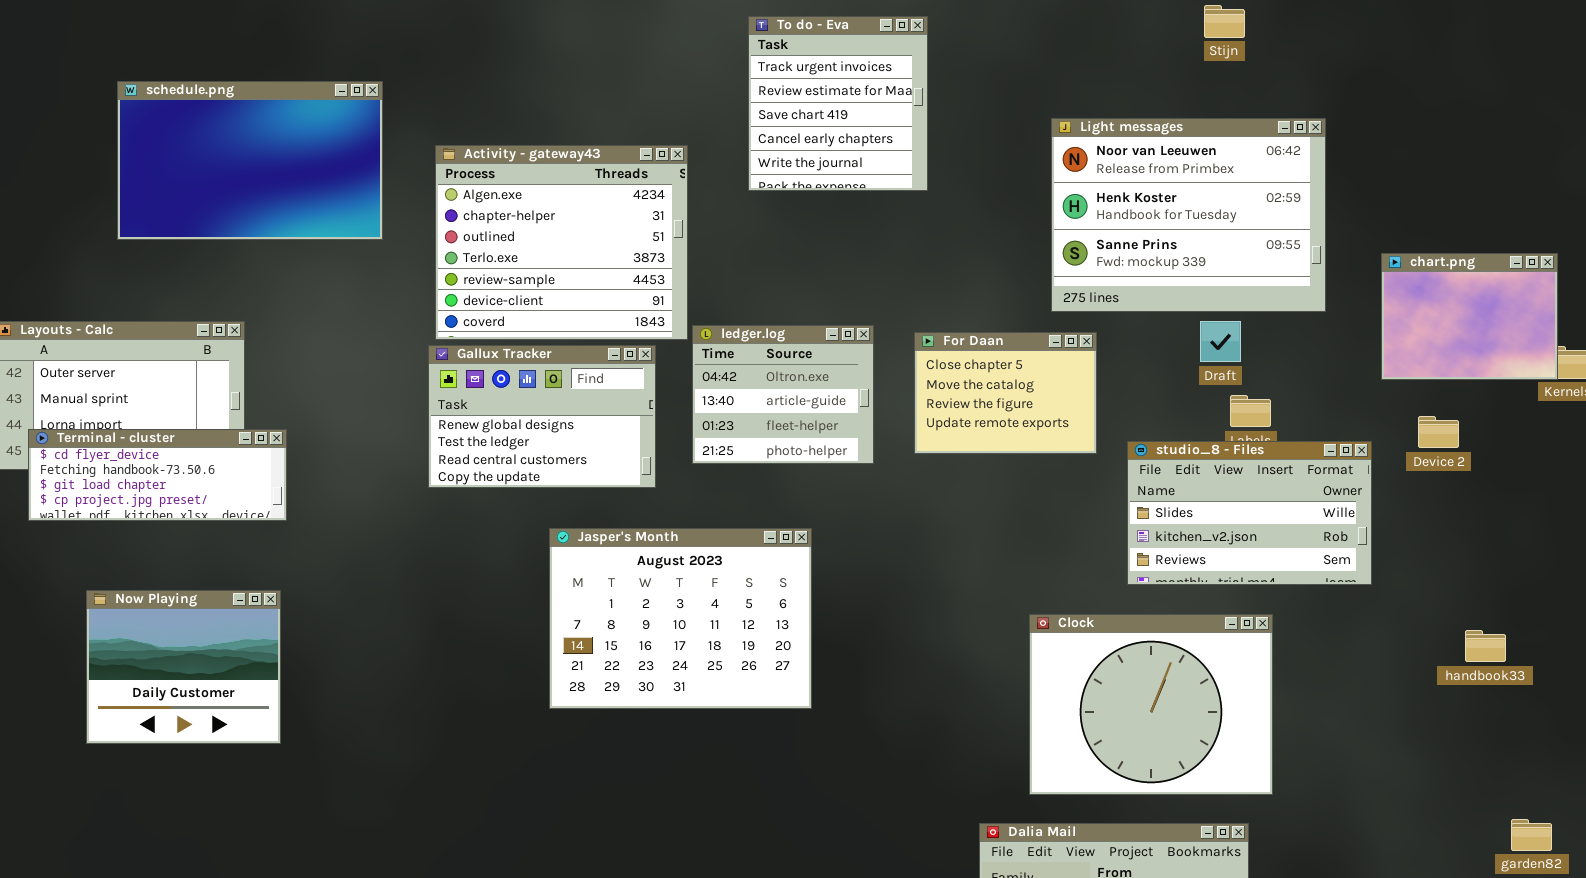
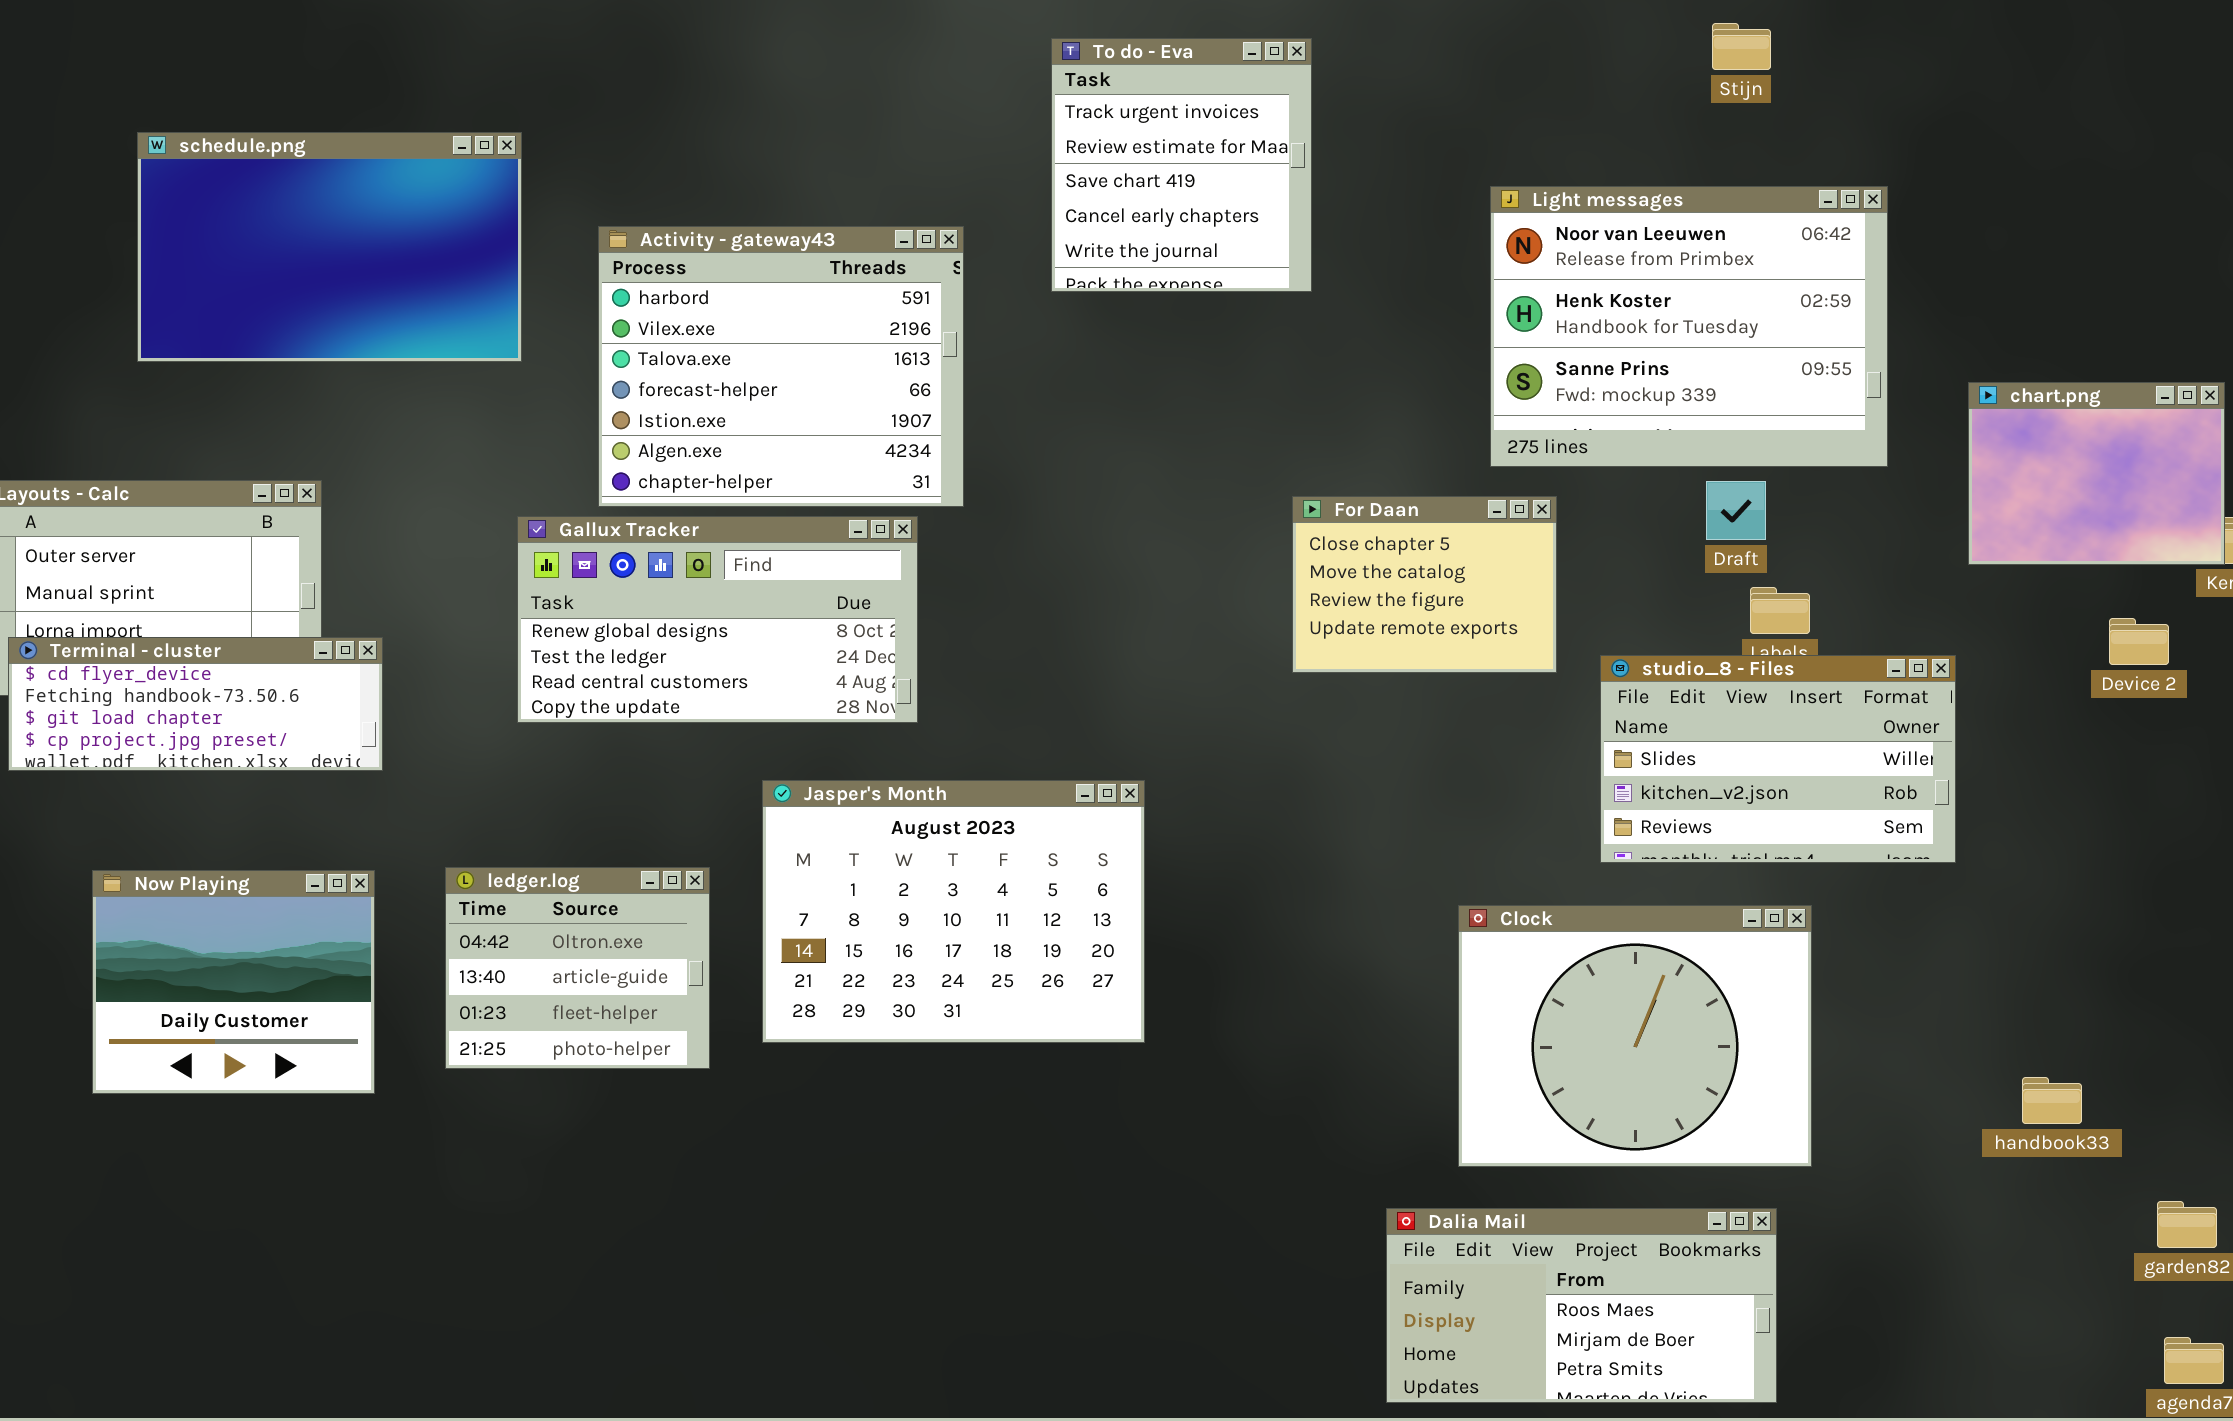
Activity - gateway43: [435,145,688,340] -> [598,226,964,507], scrolled up 5 rows
ledger.log: [692,325,874,464] -> [445,867,710,1069], moved
Gallux Tracker: [428,345,656,488] -> [517,516,918,723], resized
Device 2: [1418,416,1459,448] -> [2109,618,2169,665], moved
handbook33: [1465,630,1506,662] -> [2022,1077,2082,1124], moved

